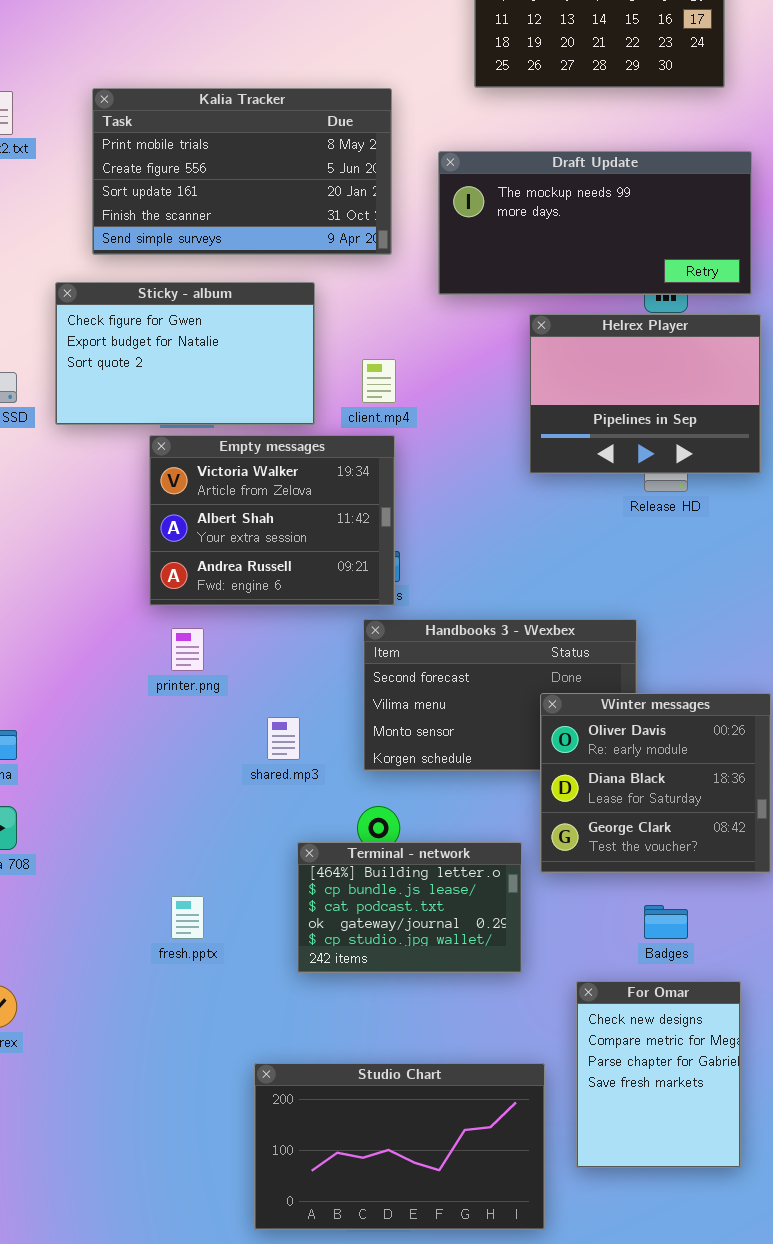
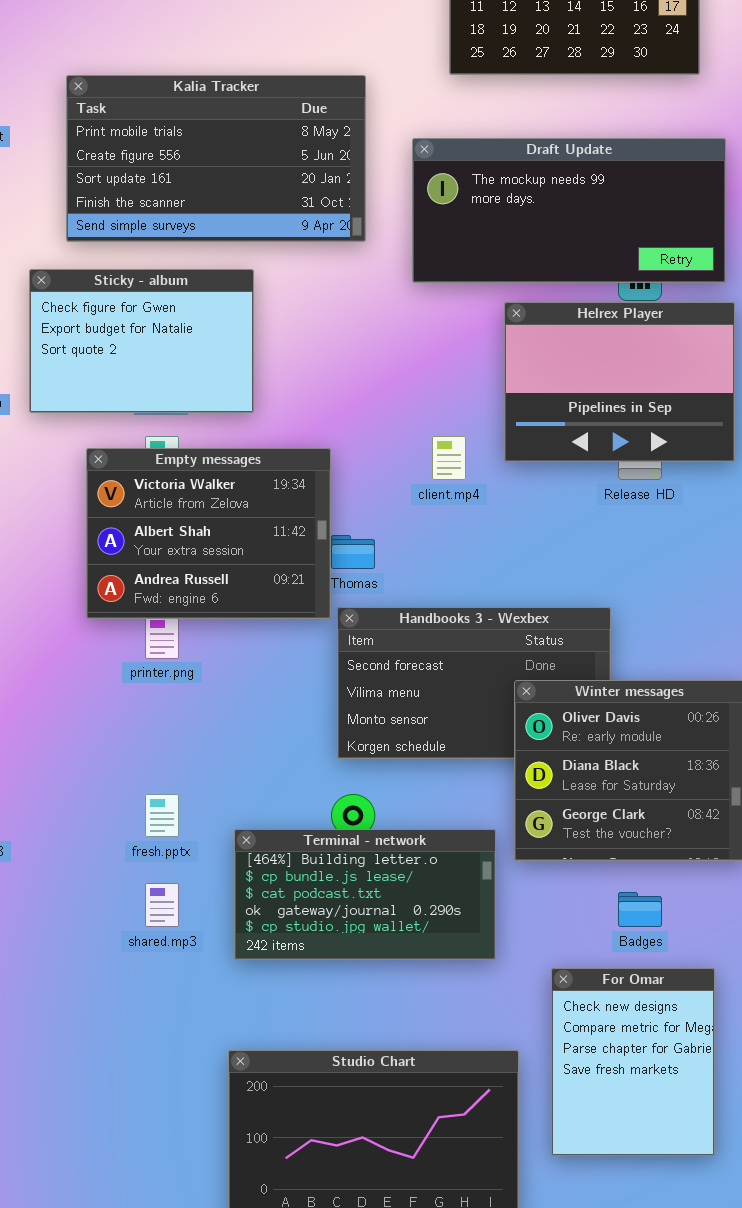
Sticky - album: [55,282,315,425] -> [29,269,254,413], resized
client.mp4: [362,359,396,403] -> [432,436,466,480], moved
Empty messages: [149,435,395,606] -> [86,448,331,619], moved
shared.mp3: [267,717,300,760] -> [145,883,179,927], moved
Terminal - network: [297,842,522,973] -> [234,829,496,960], resized
fresh.pptx: [171,896,204,939] -> [145,794,179,837], moved

